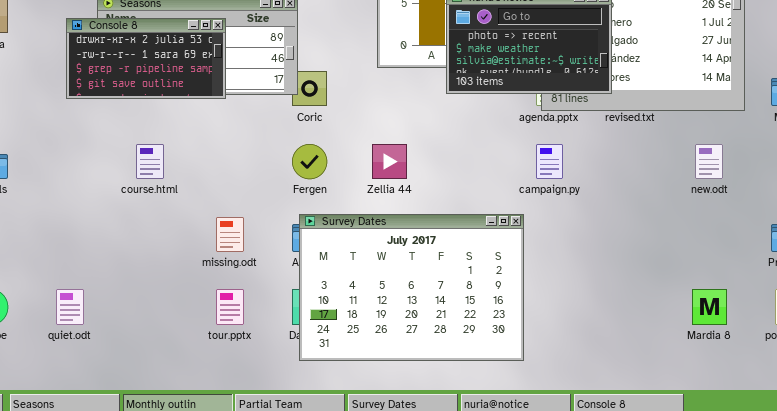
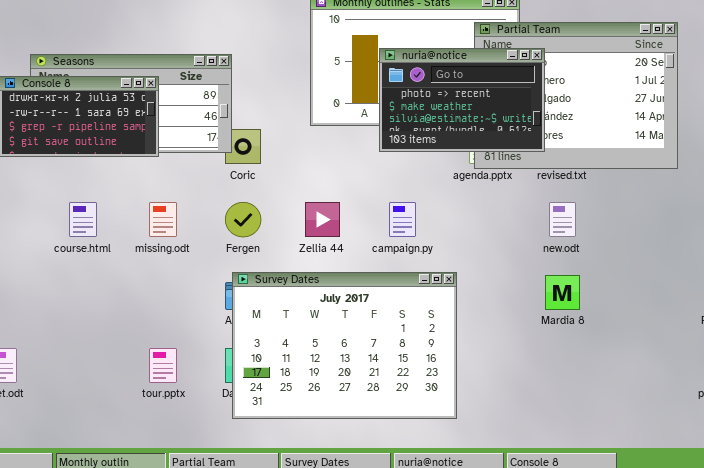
campaign.py: [536,144,563,179] -> [389,202,416,237], moved
new.odt: [695,144,723,179] -> [549,202,576,237], moved
missing.odt: [216,217,244,252] -> [149,202,177,237], moved
Mardia 8: [692,289,727,325] -> [545,275,580,310], moved

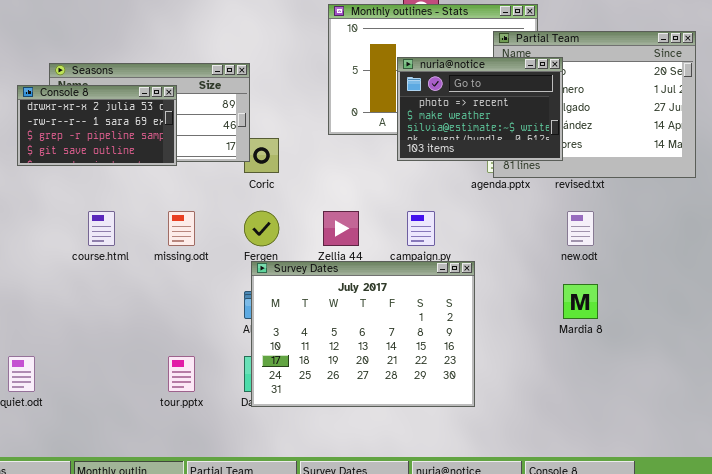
Survey Dates: [232,272,457,419] -> [251,261,475,407], moved

